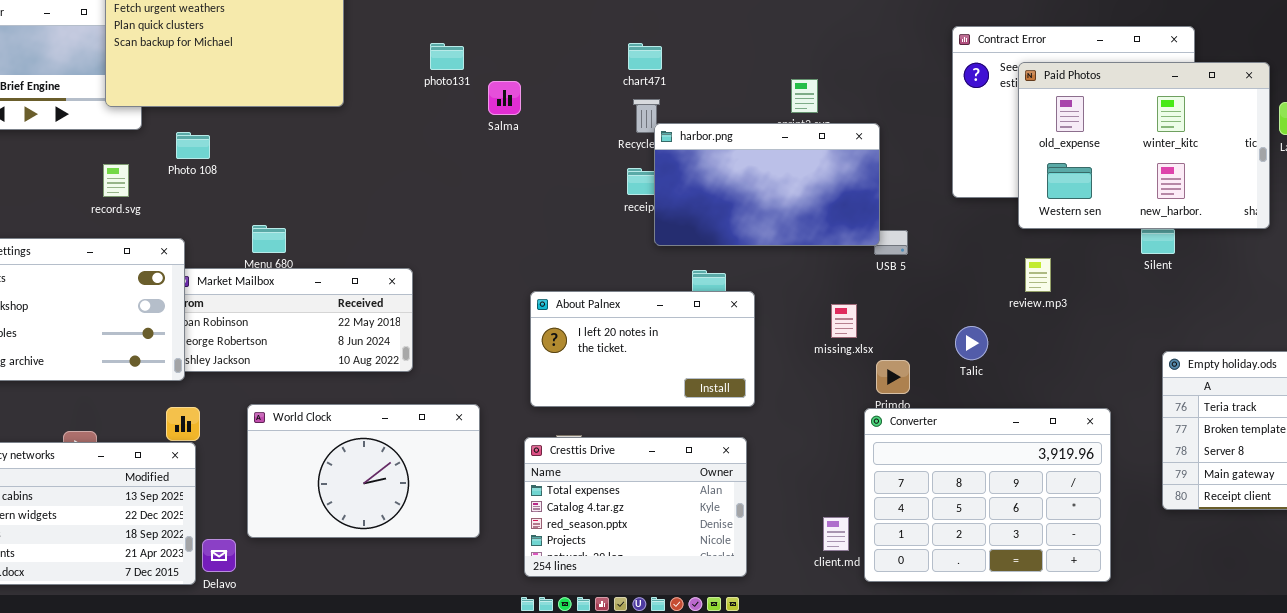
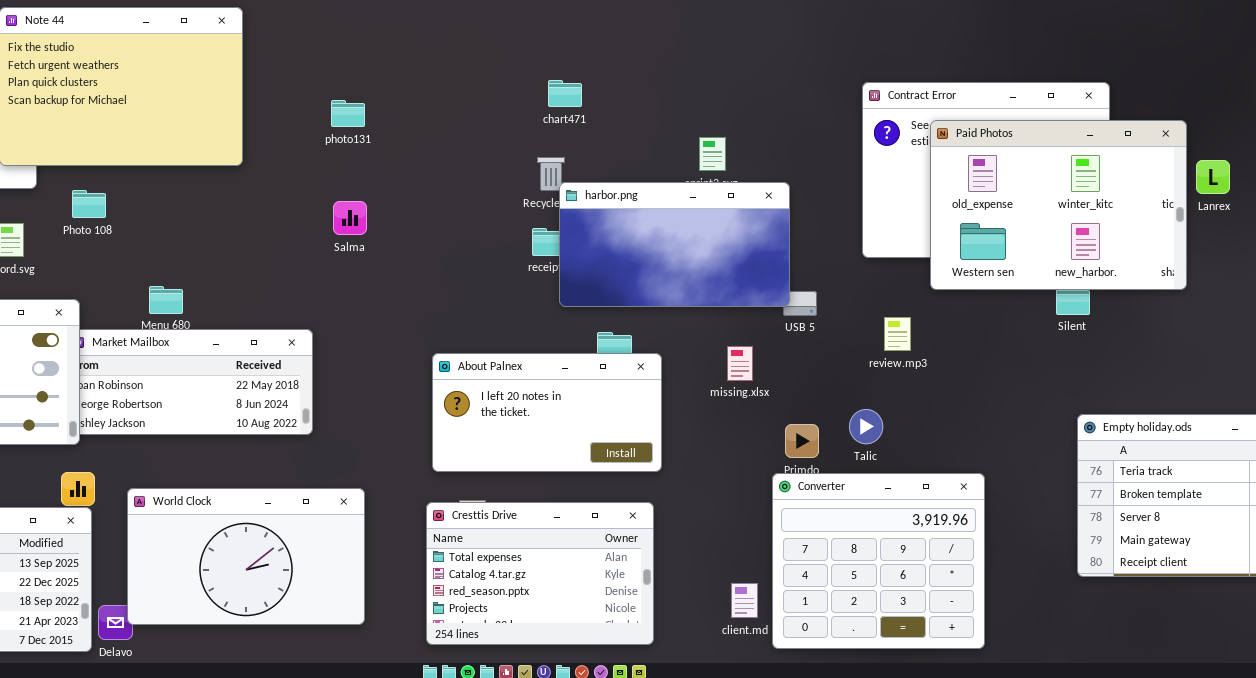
chart471: [628,43,662,70] -> [548,80,582,107], moved
Salma: [488,81,521,115] -> [333,201,367,235], moved
review.mp3: [1025,258,1051,292] -> [884,317,911,351], moved
missing.xlsx: [831,304,857,338] -> [727,346,753,381], moved
Talic: [955,326,988,360] -> [849,409,883,444], moved
World Clock: [247,404,480,538] -> [127,488,365,625], moved
Converter: [864,408,1111,582] -> [772,473,985,649], resized

